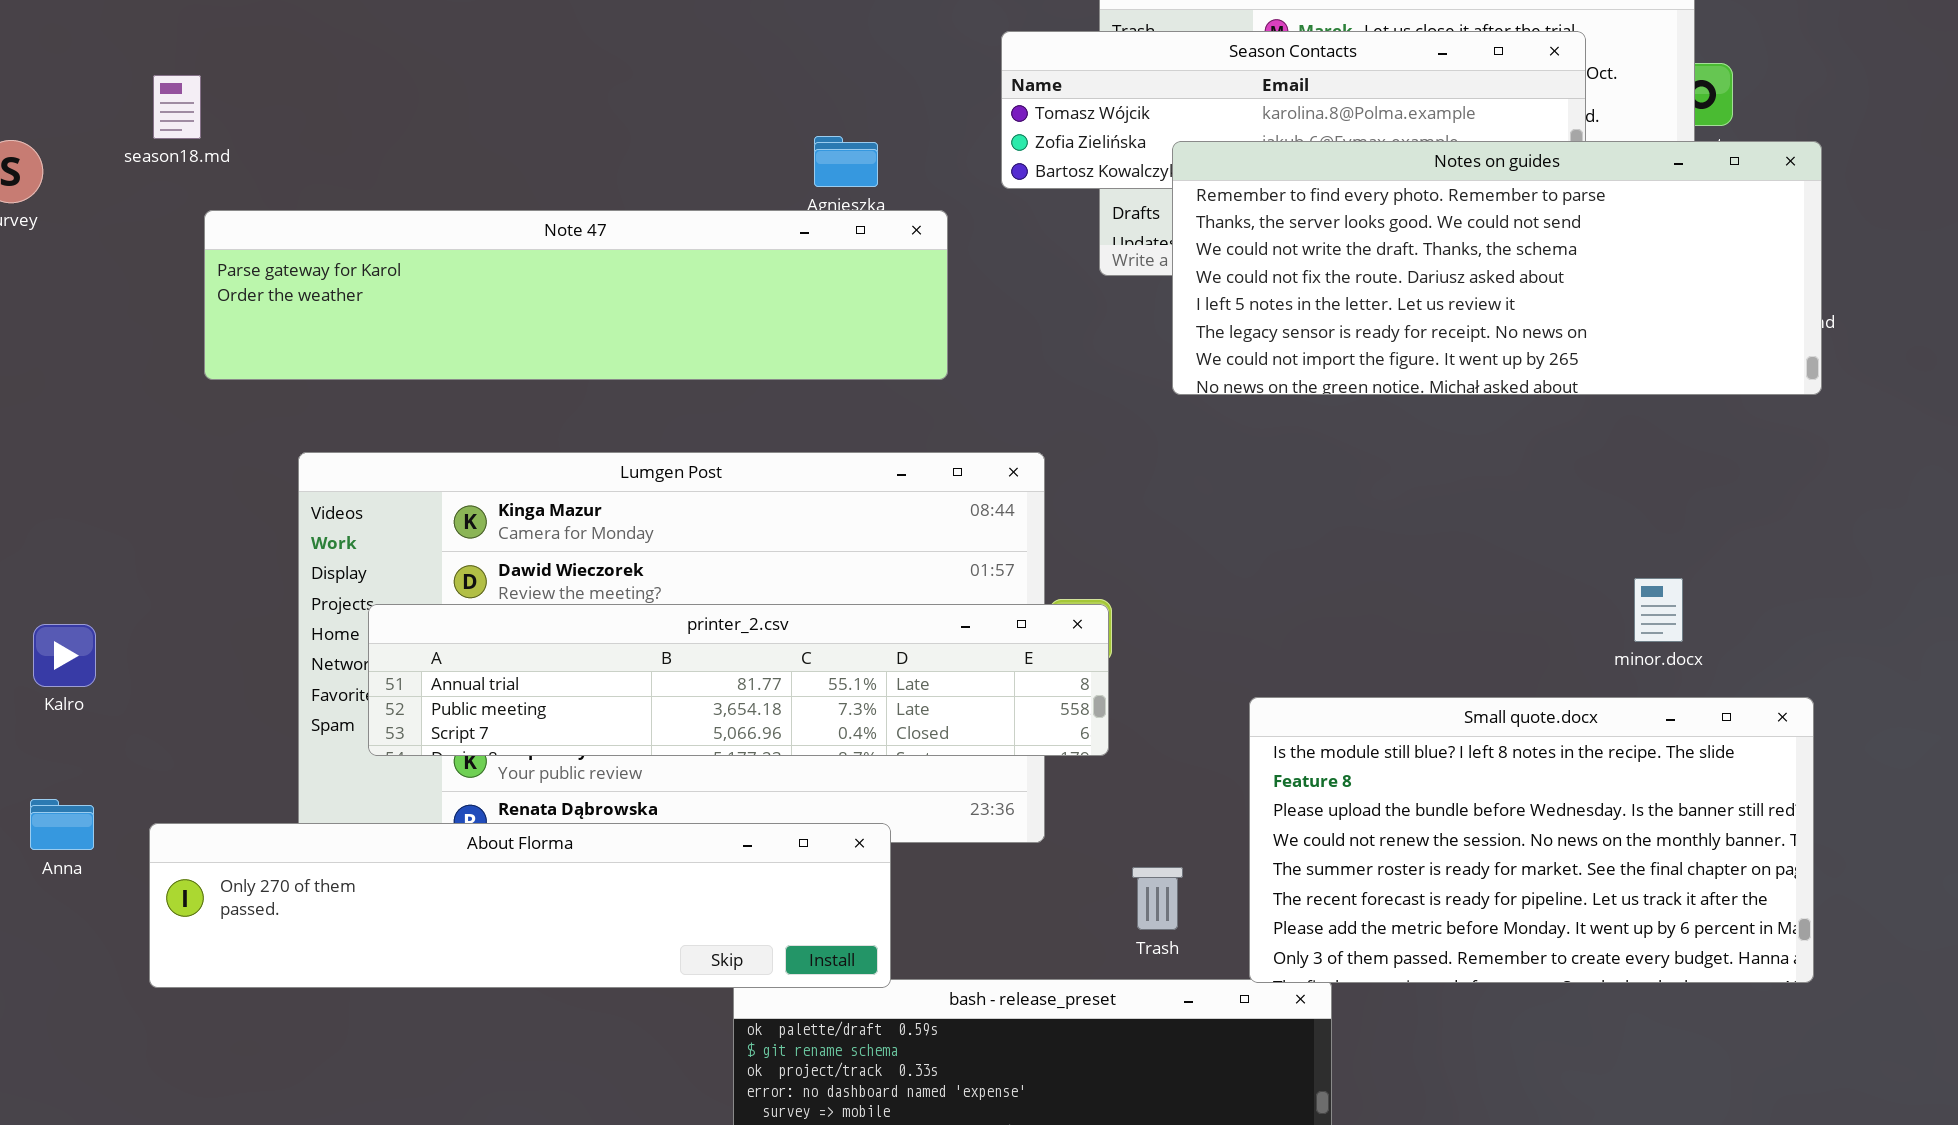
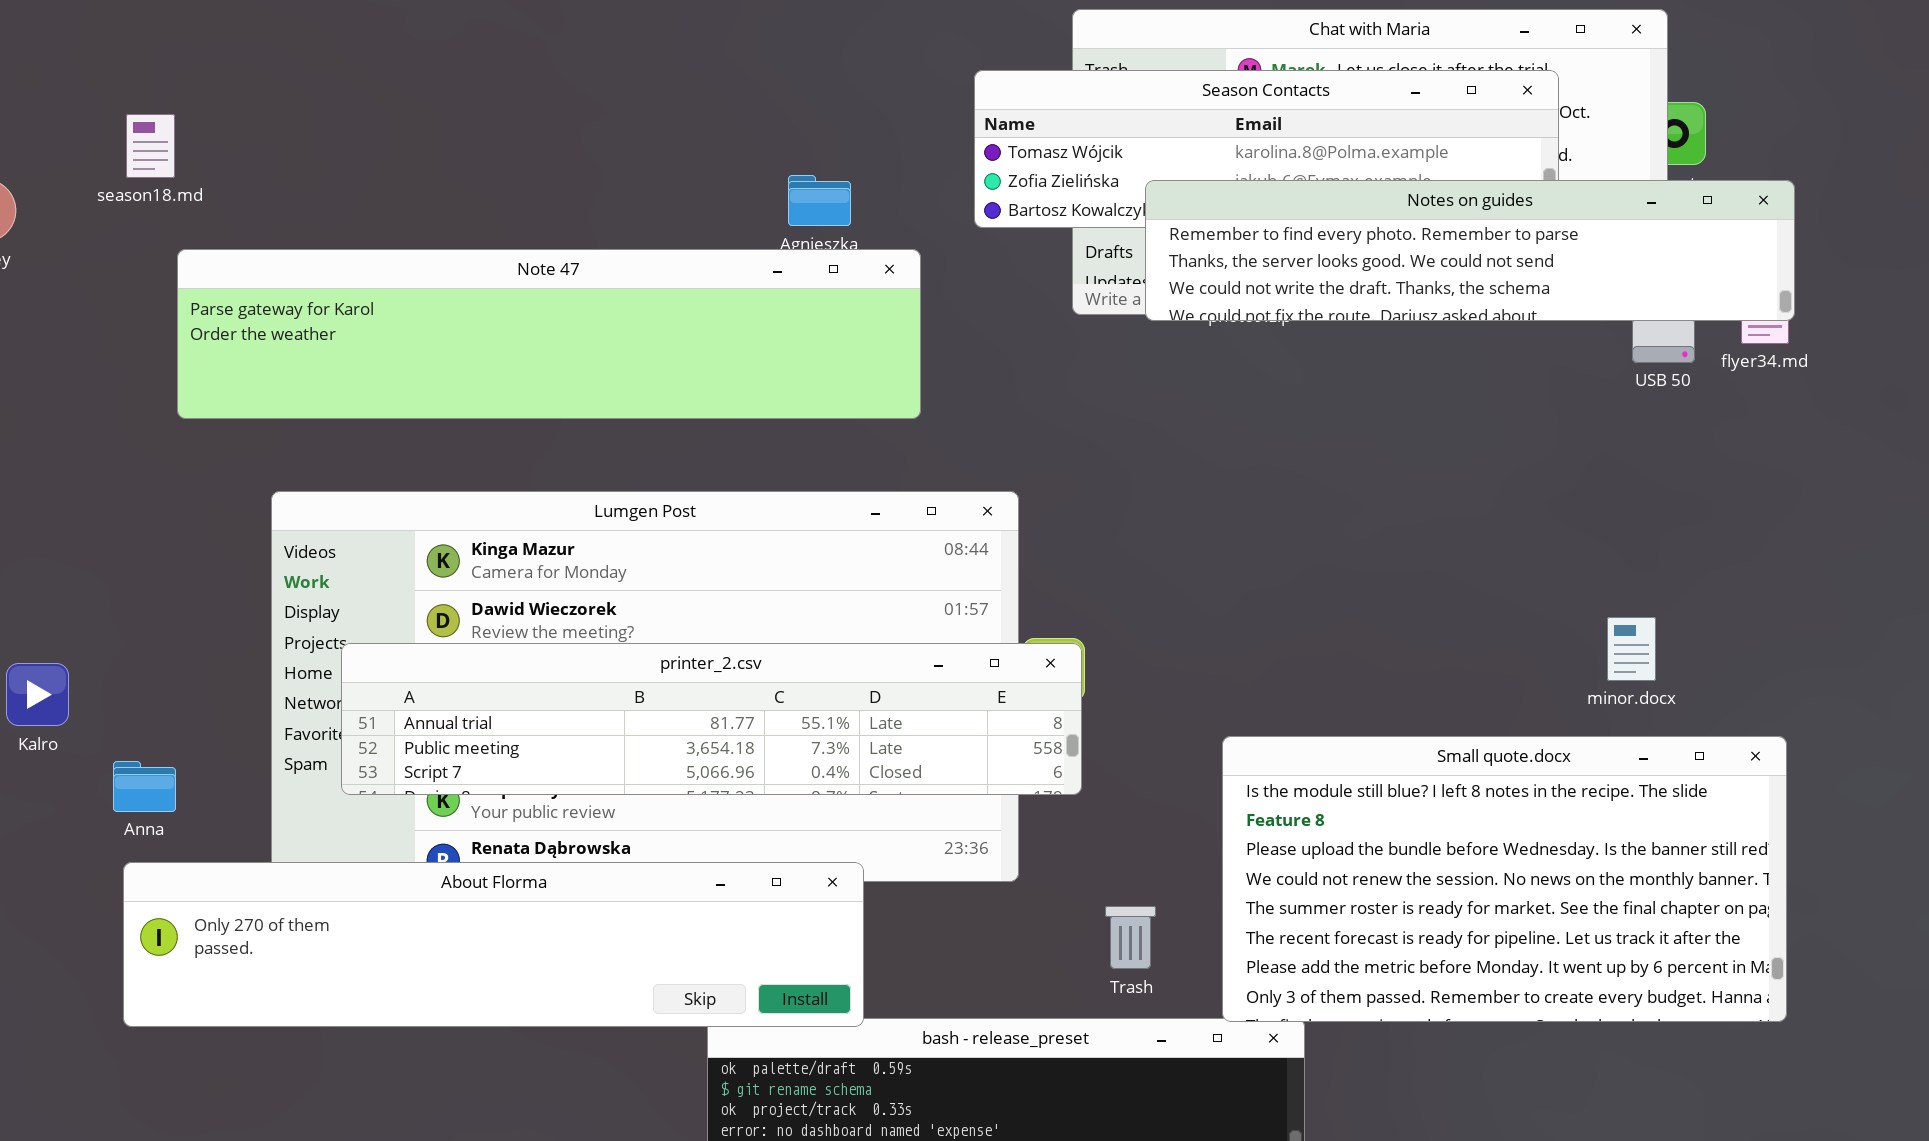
Notes on guides: [1172,141,1822,395] -> [1145,180,1795,321], resized
Anna: [30,799,94,850] -> [113,761,176,812], moved

